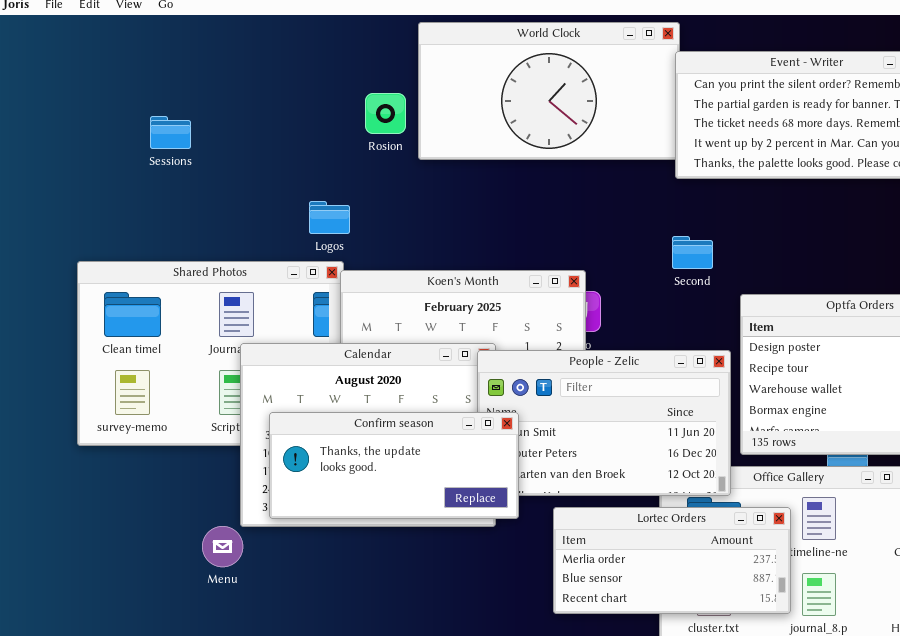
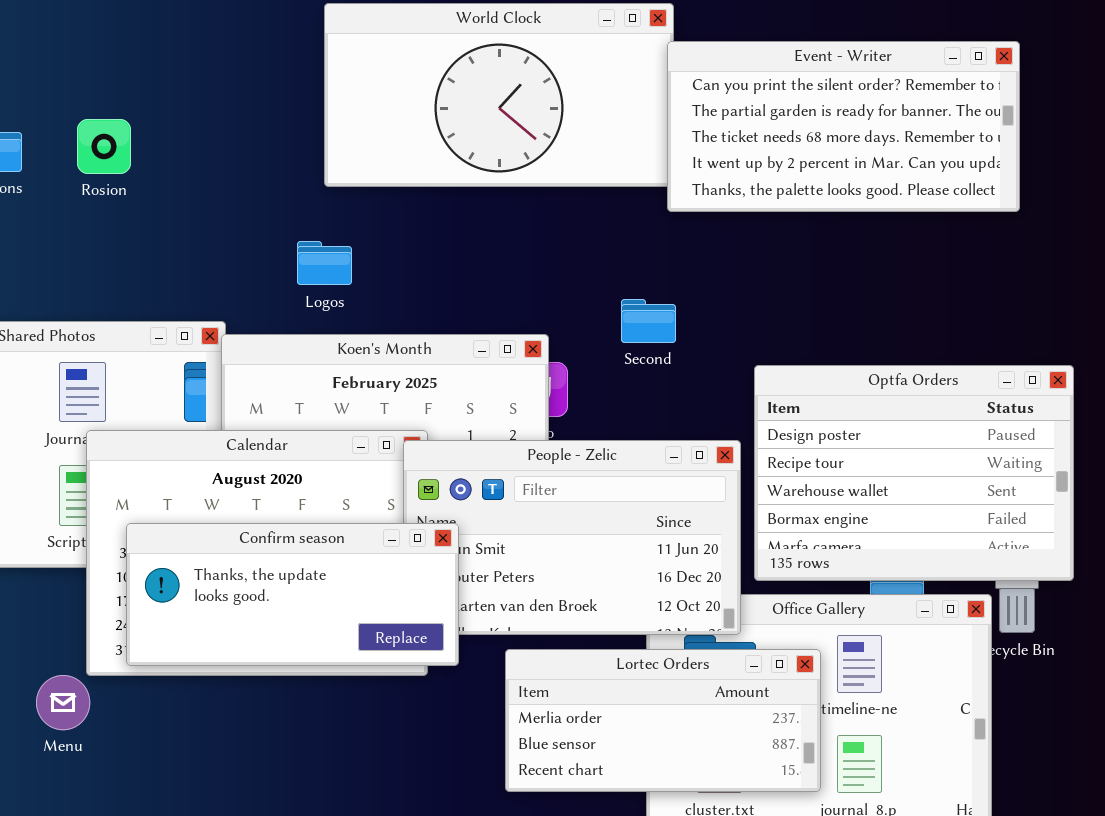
Rosion: [365,93,406,134] -> [77,119,131,174], moved
Logos: [309,201,350,234] -> [297,241,352,285], moved
Second: [672,236,713,269] -> [621,299,676,343], moved

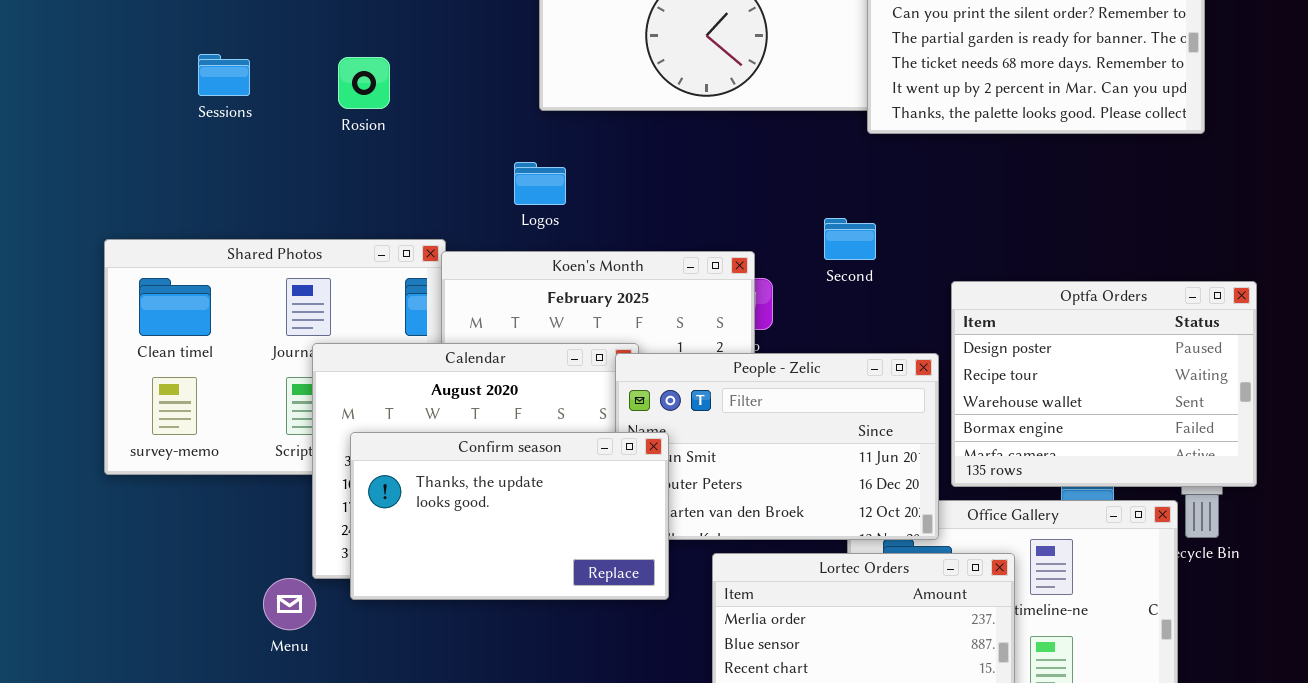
Rosion: [77,119,131,174] -> [338,57,390,109], moved
Confirm season: [126,523,459,666] -> [350,432,669,600], resized

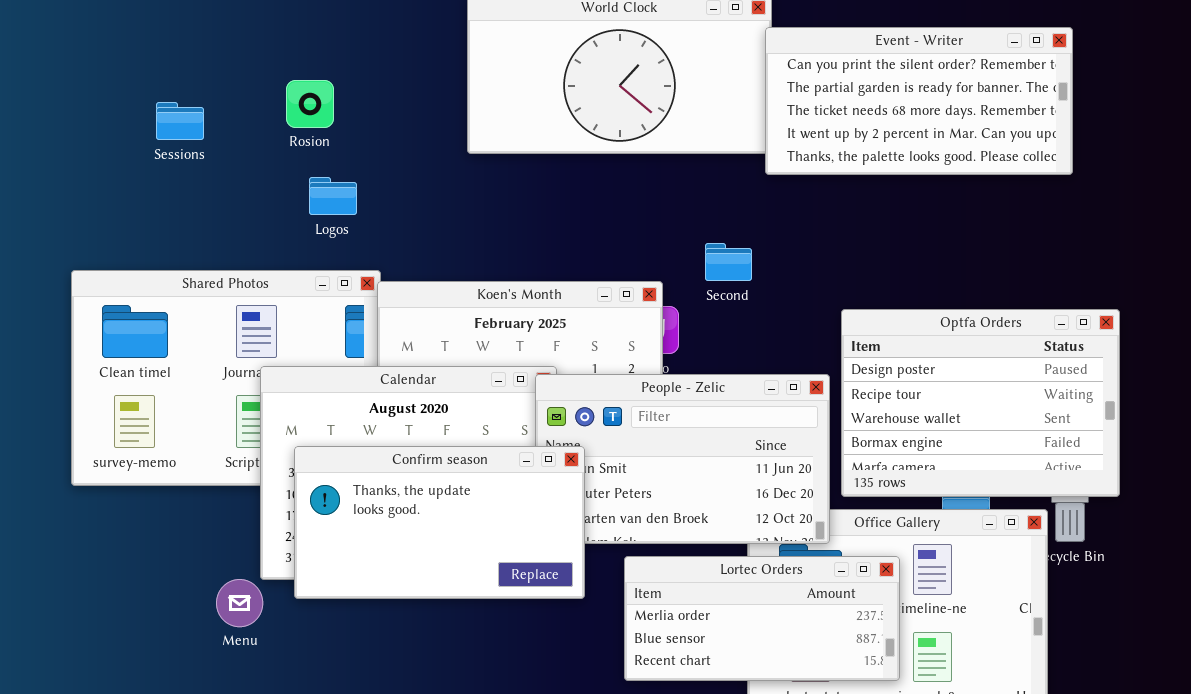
Rosion: [338,57,390,109] -> [286,80,334,128], moved
Logos: [514,162,566,205] -> [309,177,357,215], moved
Second: [824,218,876,260] -> [705,243,752,281], moved

